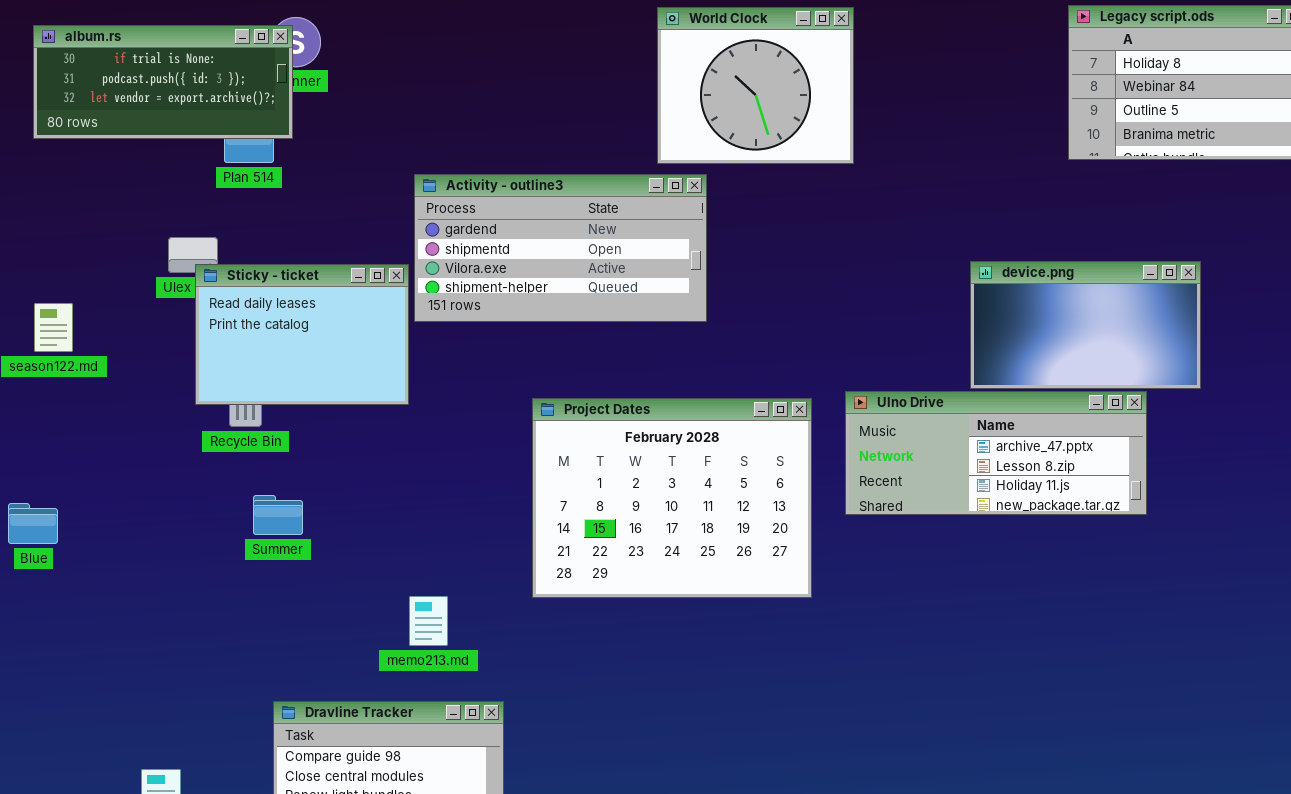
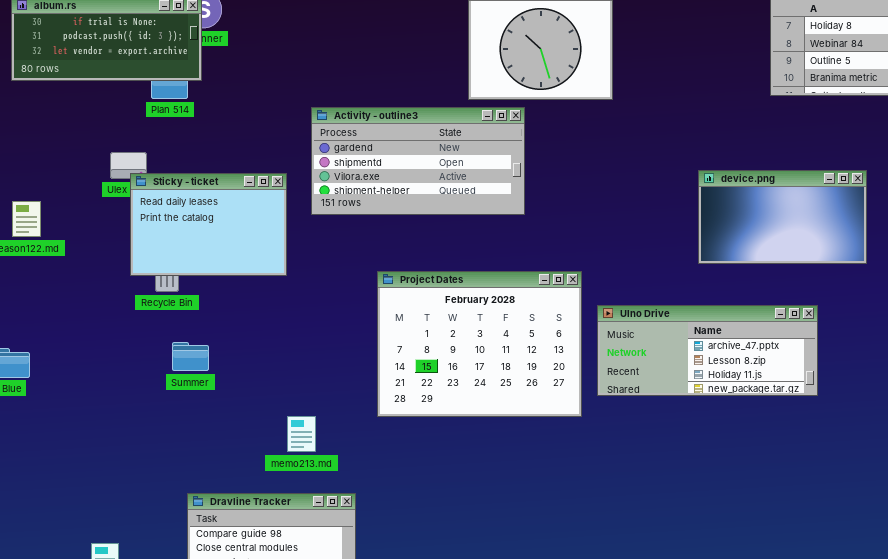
Activity - outline3: [414,174,707,322] -> [311,107,525,215], moved
Ulno Drive: [845,391,1147,515] -> [597,305,818,396], moved

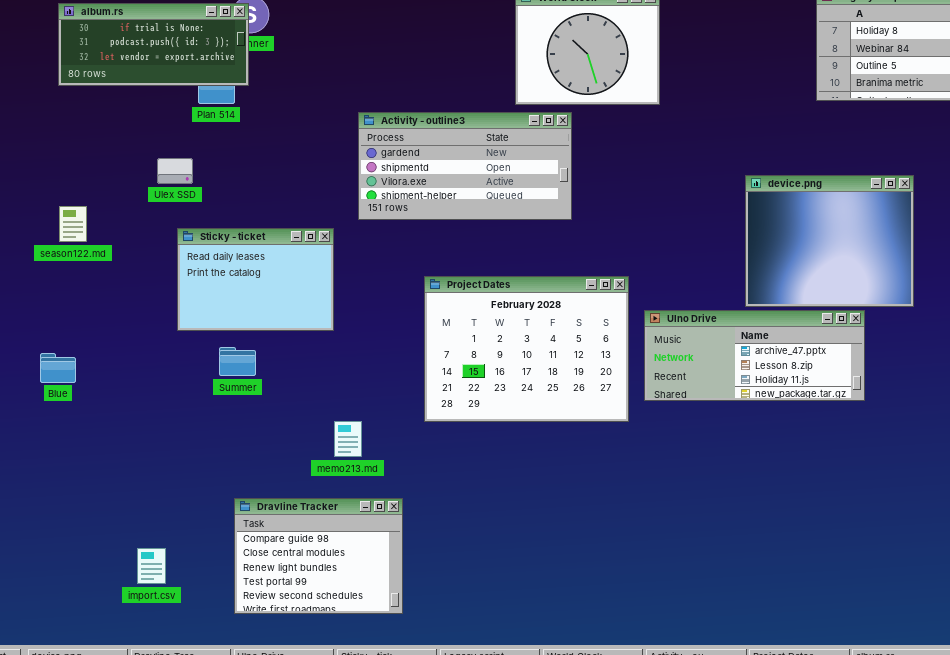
device.png: [698,170,867,264] -> [745,175,914,307], resized
Sticky - ticket: [130,173,287,276] -> [177,228,334,331], moved

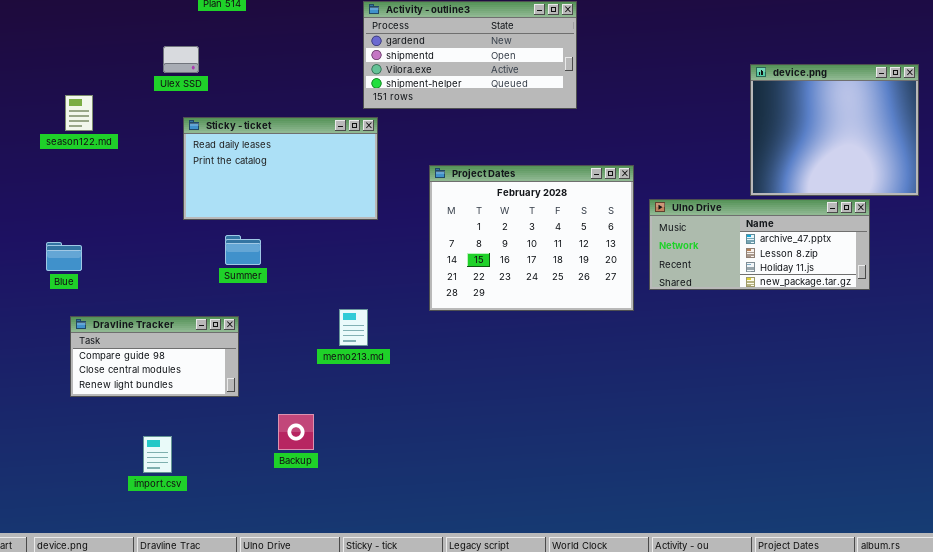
Sticky - ticket: [177,228,334,331] -> [183,117,378,220], resized
Dravline Tracker: [234,498,403,614] -> [70,316,239,397], moved, resized

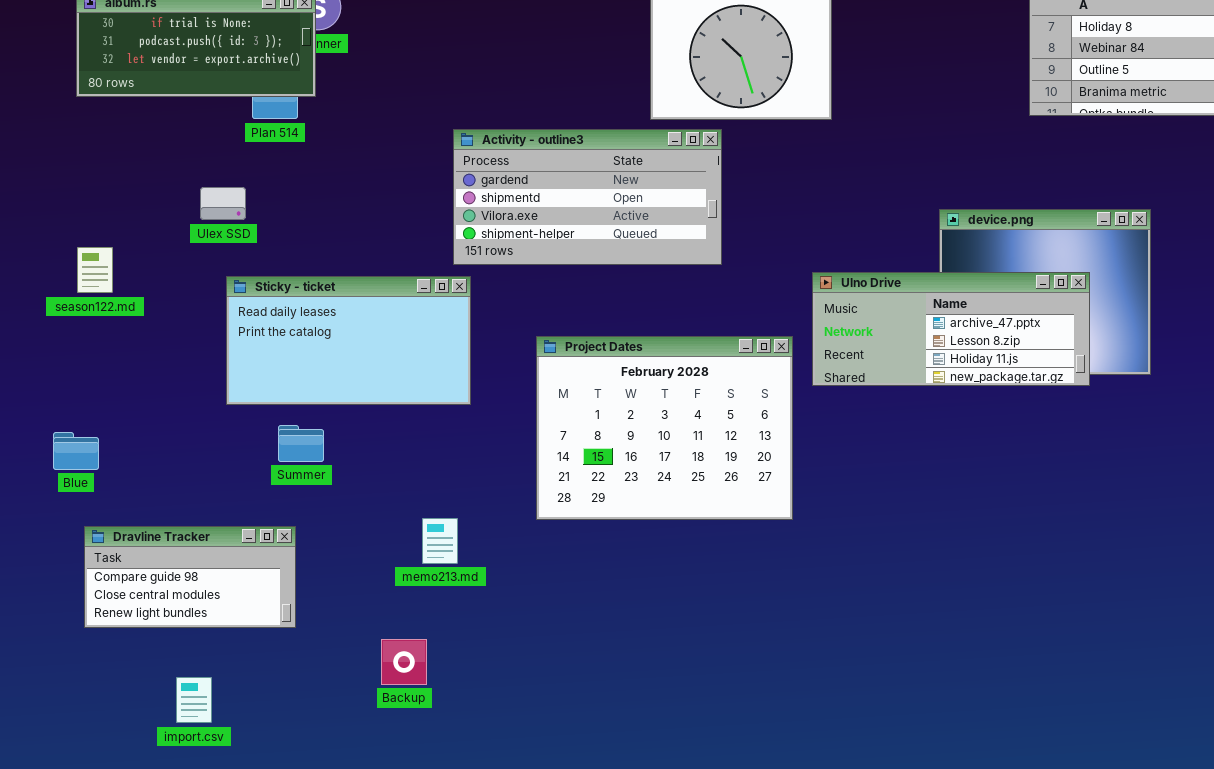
Ulno Drive: [649,199,870,290] -> [812,272,1090,386], moved
Backup: [278,414,314,450] -> [381,639,427,685], moved

